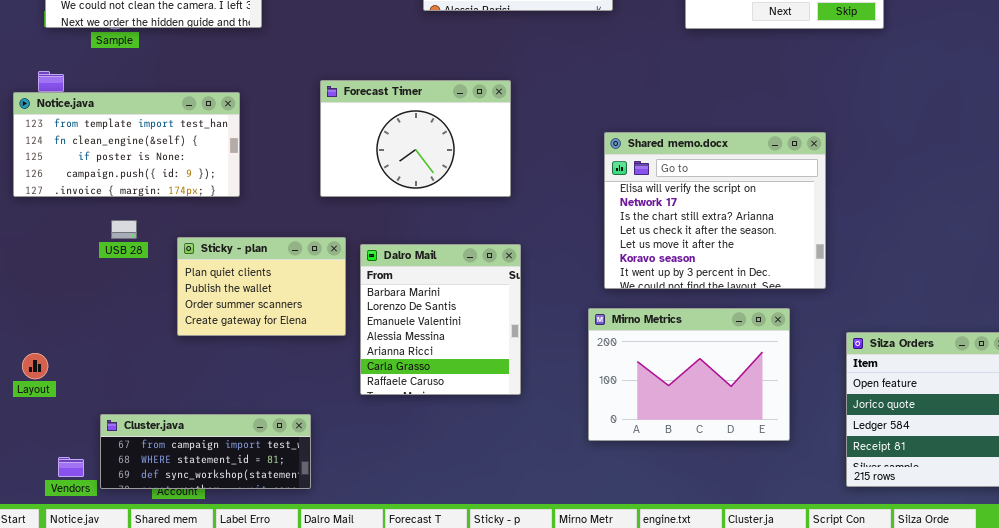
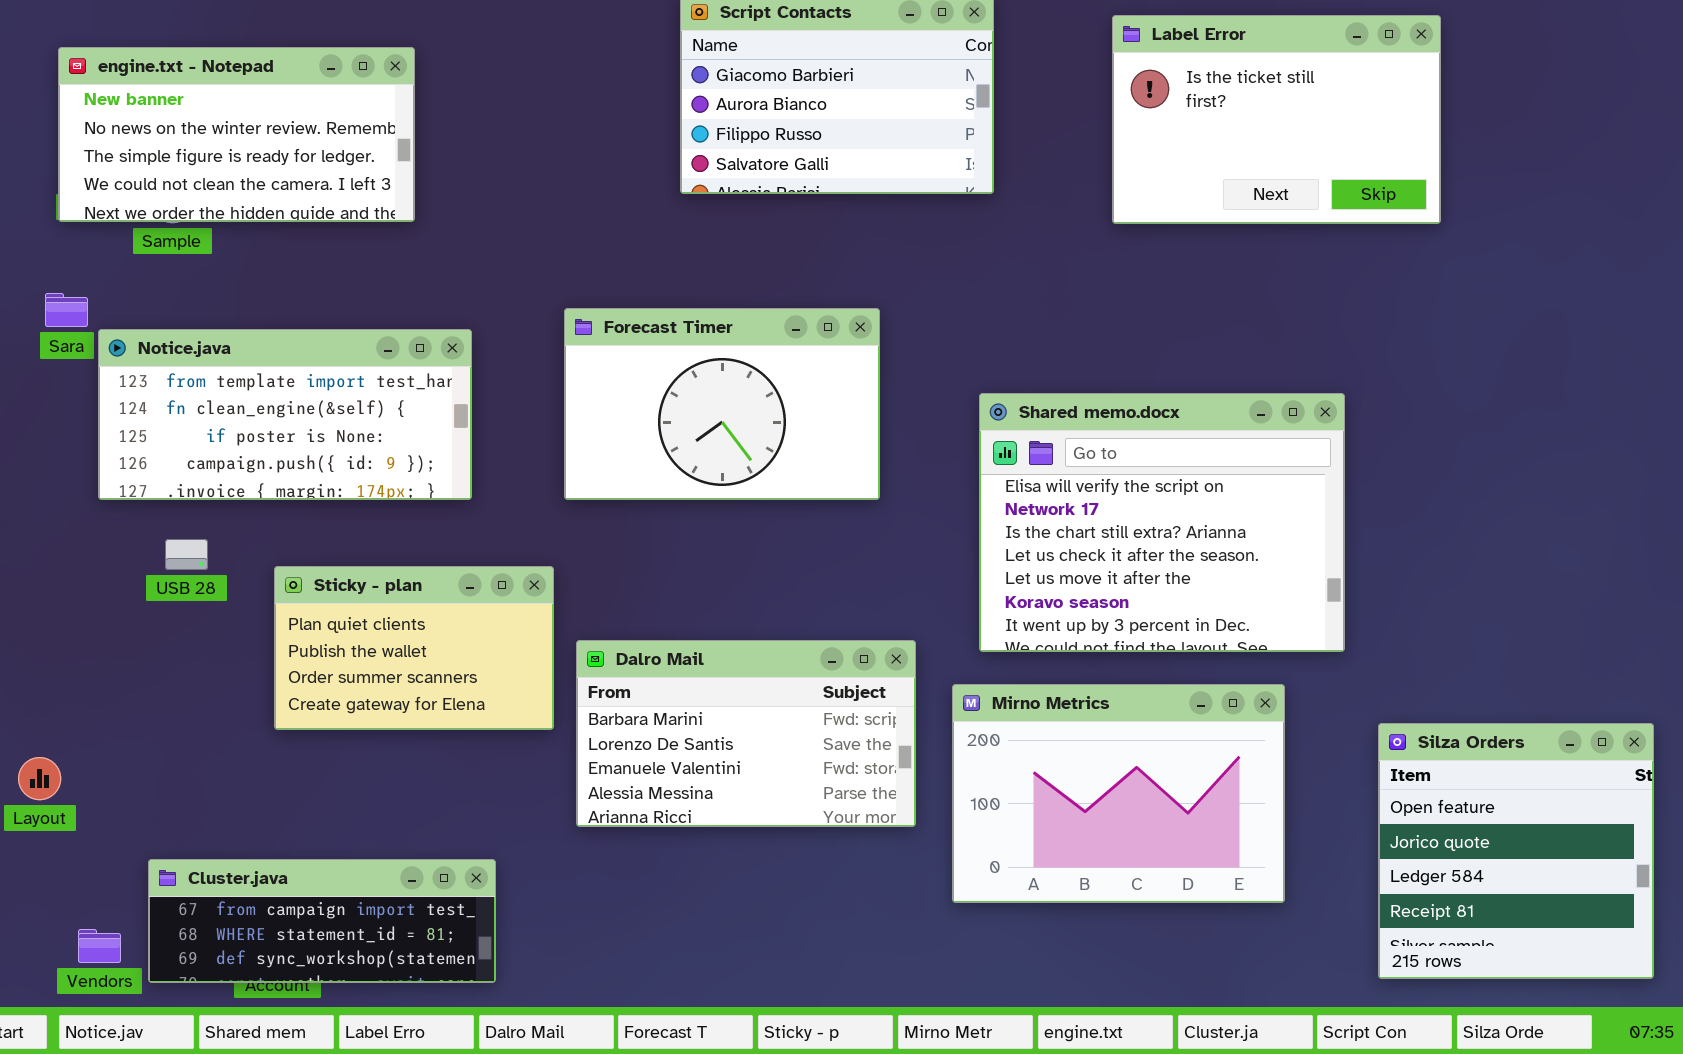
Forecast Timer: [320,80,511,197] -> [564,308,880,500], moved
Notice.java: [13,92,240,197] -> [98,329,472,500], moved
Dalro Mail: [360,244,521,395] -> [576,640,916,827], resized

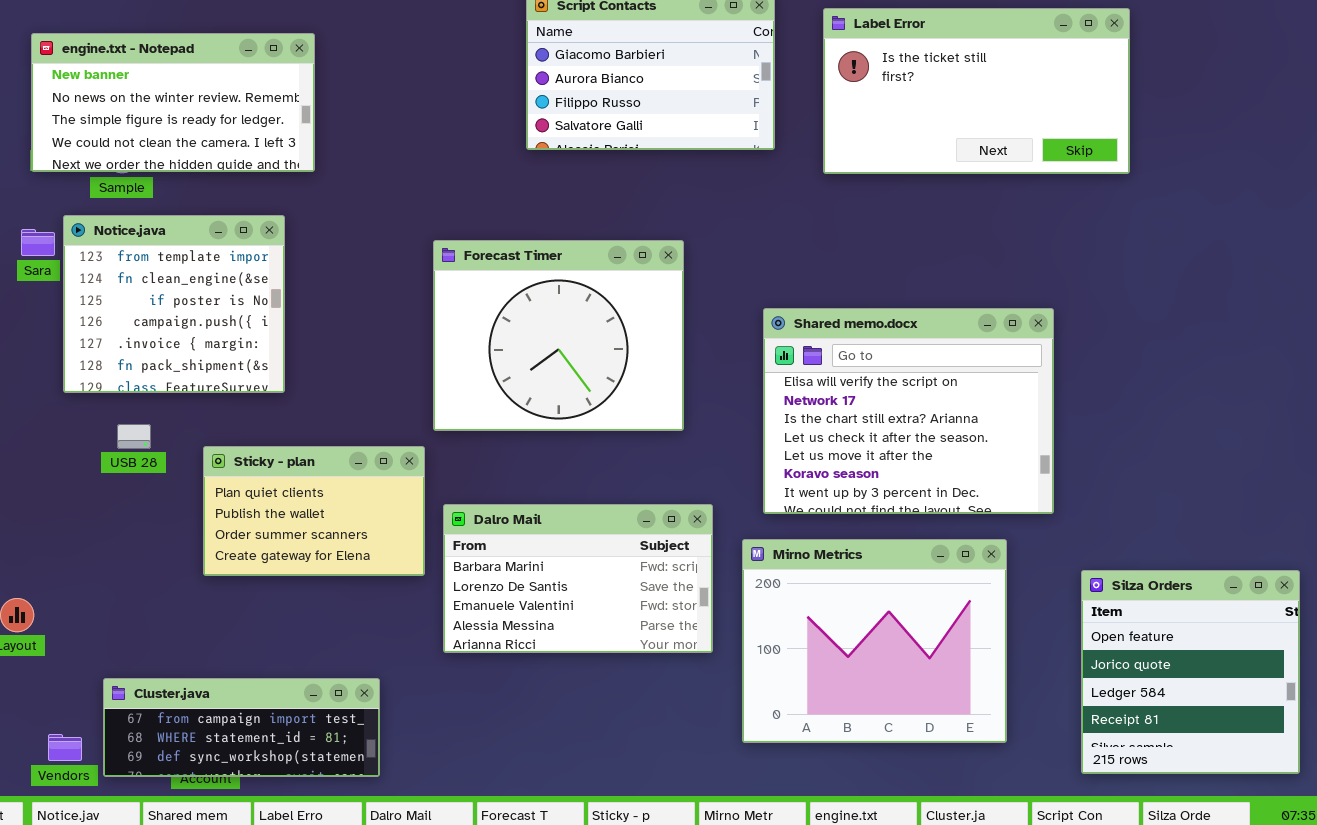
Label Error: [1112,15,1441,224] -> [823,8,1130,174], resized
Forecast Timer: [564,308,880,500] -> [433,240,684,431], resized
Notice.java: [98,329,472,500] -> [63,215,285,393], resized
Mirno Metrics: [952,684,1285,903] -> [742,539,1007,743], resized

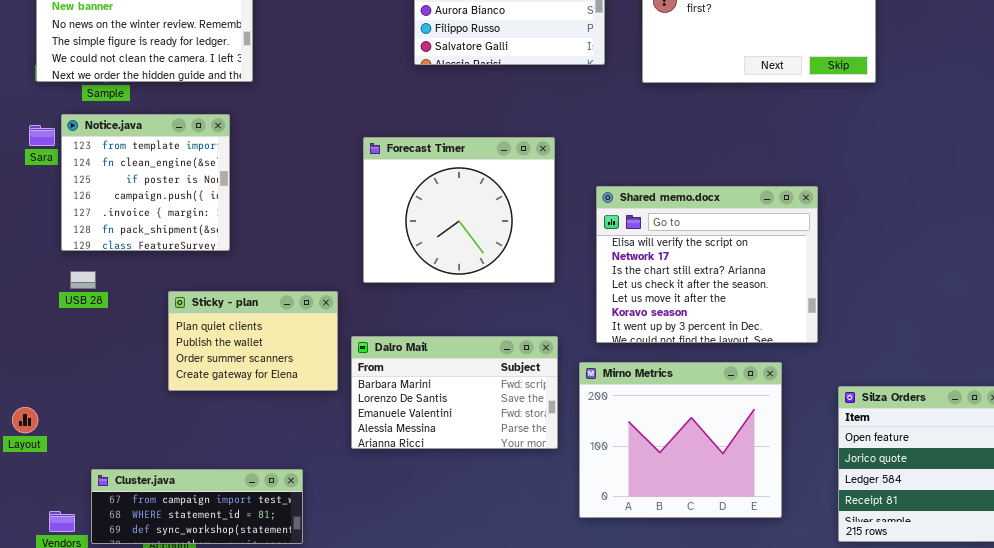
Forecast Timer: [433,240,684,431] -> [363,137,555,283], moved
USB 28: [117,424,151,449] -> [70,271,96,289], moved

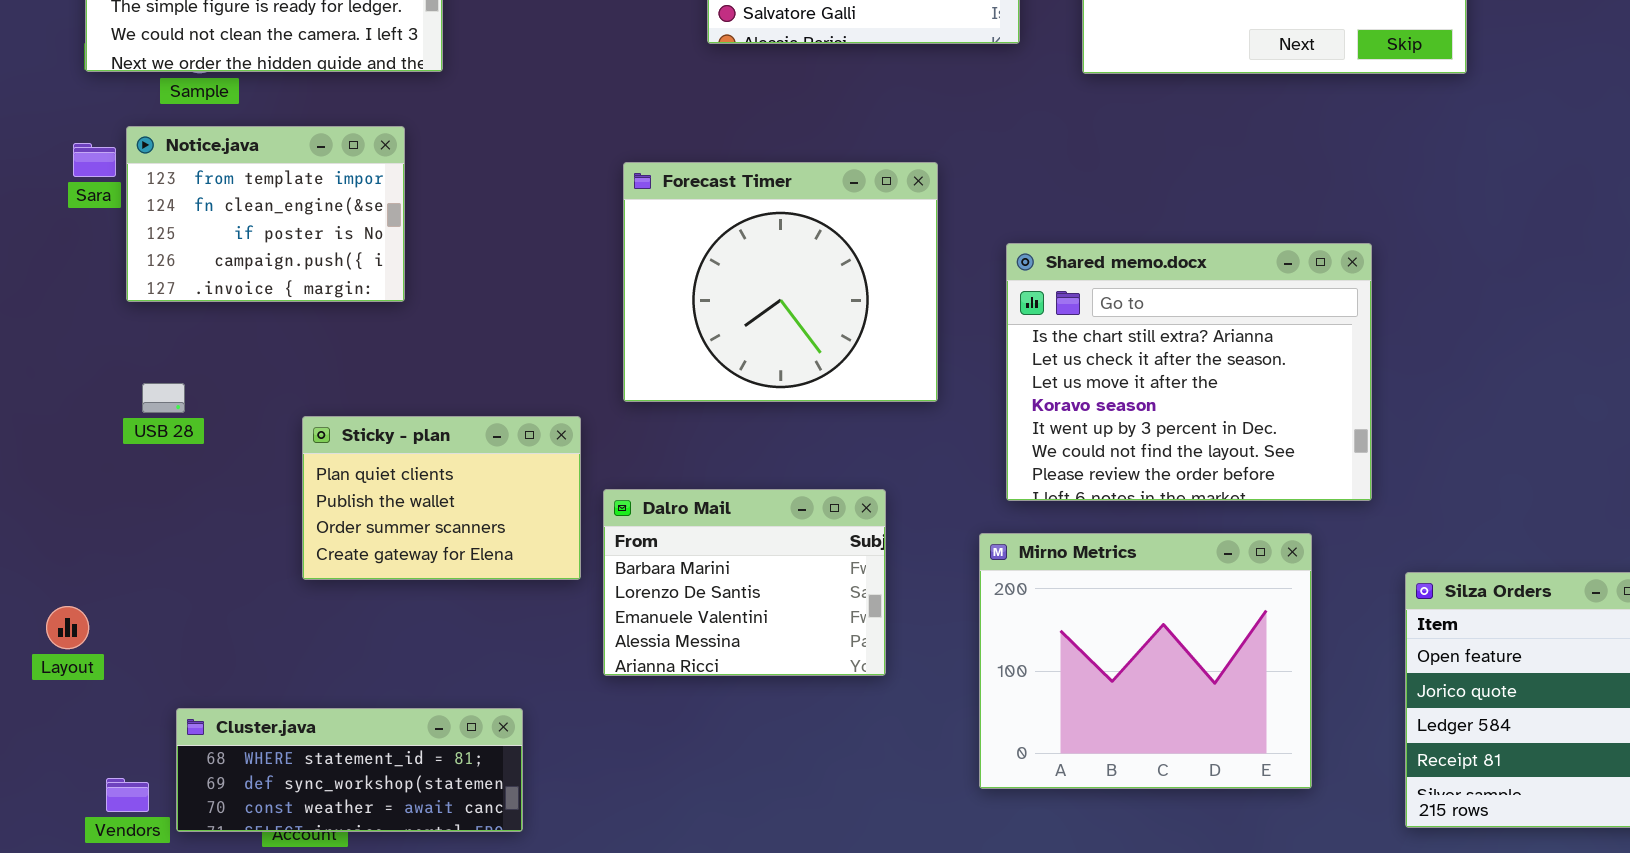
Notice.java: [61,114,230,251] -> [126,126,405,302], resized
Shared memo.docx: [596,186,818,343] -> [1006,243,1372,501], scrolled down 2 rows
Dalro Mail: [351,336,558,449] -> [603,489,886,676], resized
Cluster.java: [91,469,303,544] -> [176,708,523,832], scrolled down 1 row

